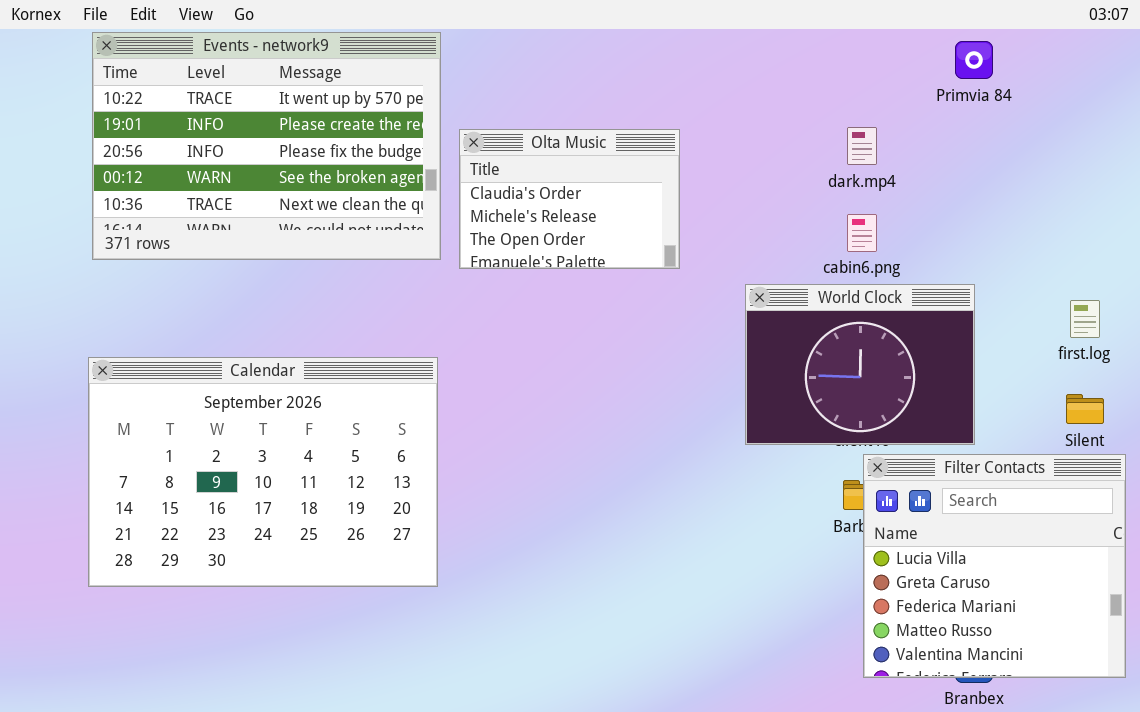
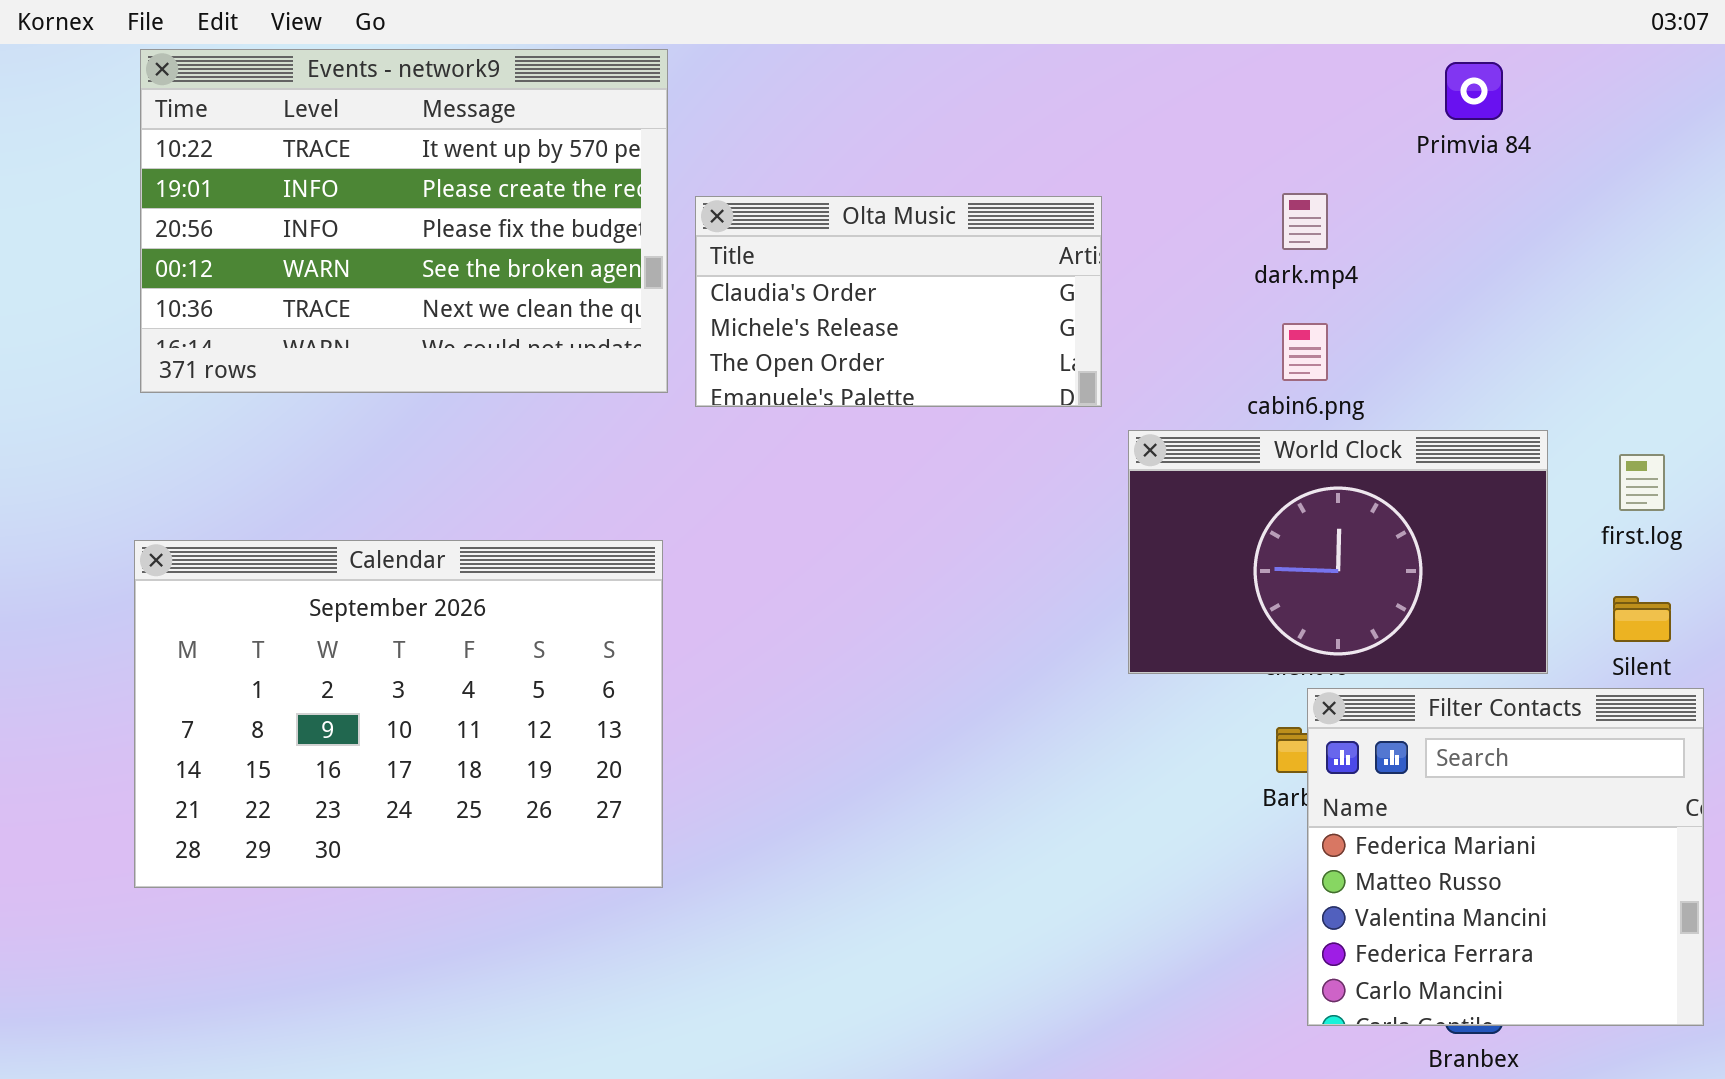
Olta Music: [459,129,680,269] -> [695,196,1102,407], resized
World Clock: [745,284,975,445] -> [1128,430,1548,674], resized
Filter Contacts: [863,454,1126,678] -> [1307,688,1704,1026], scrolled down 2 rows

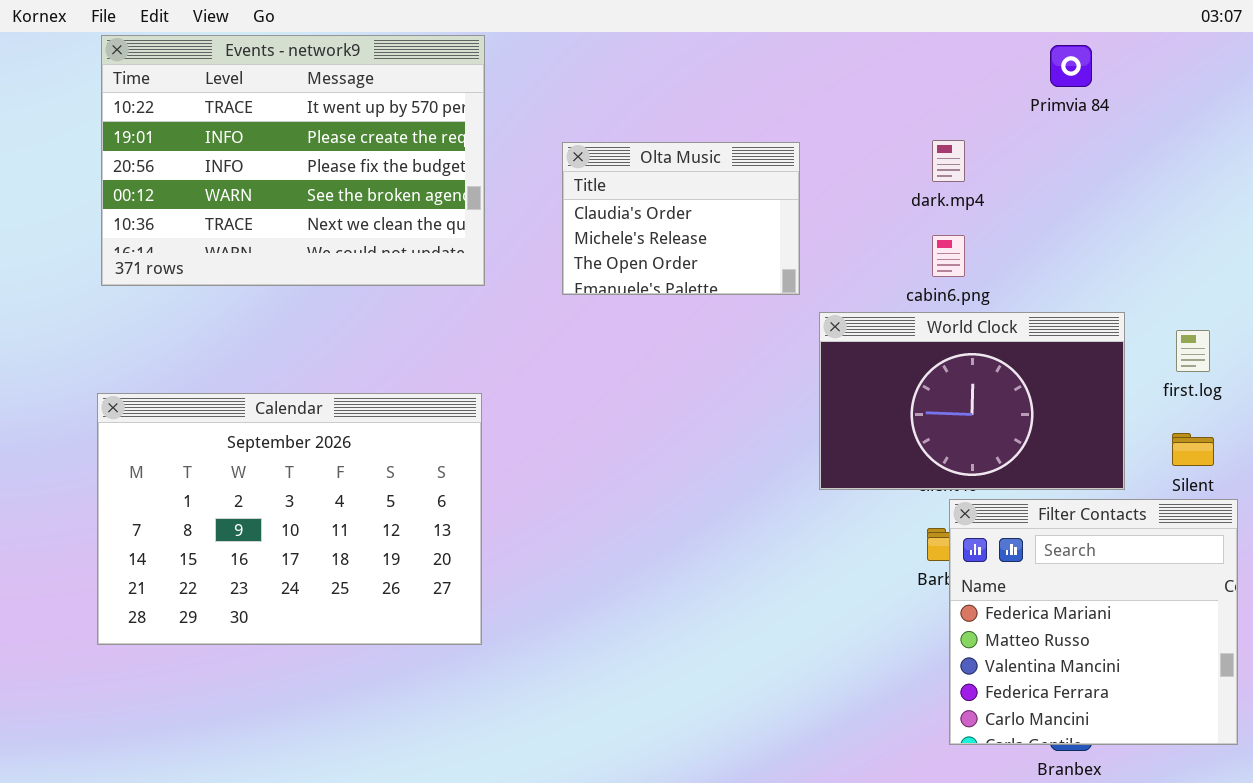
Olta Music: [695,196,1102,407] -> [562,142,800,295], resized

